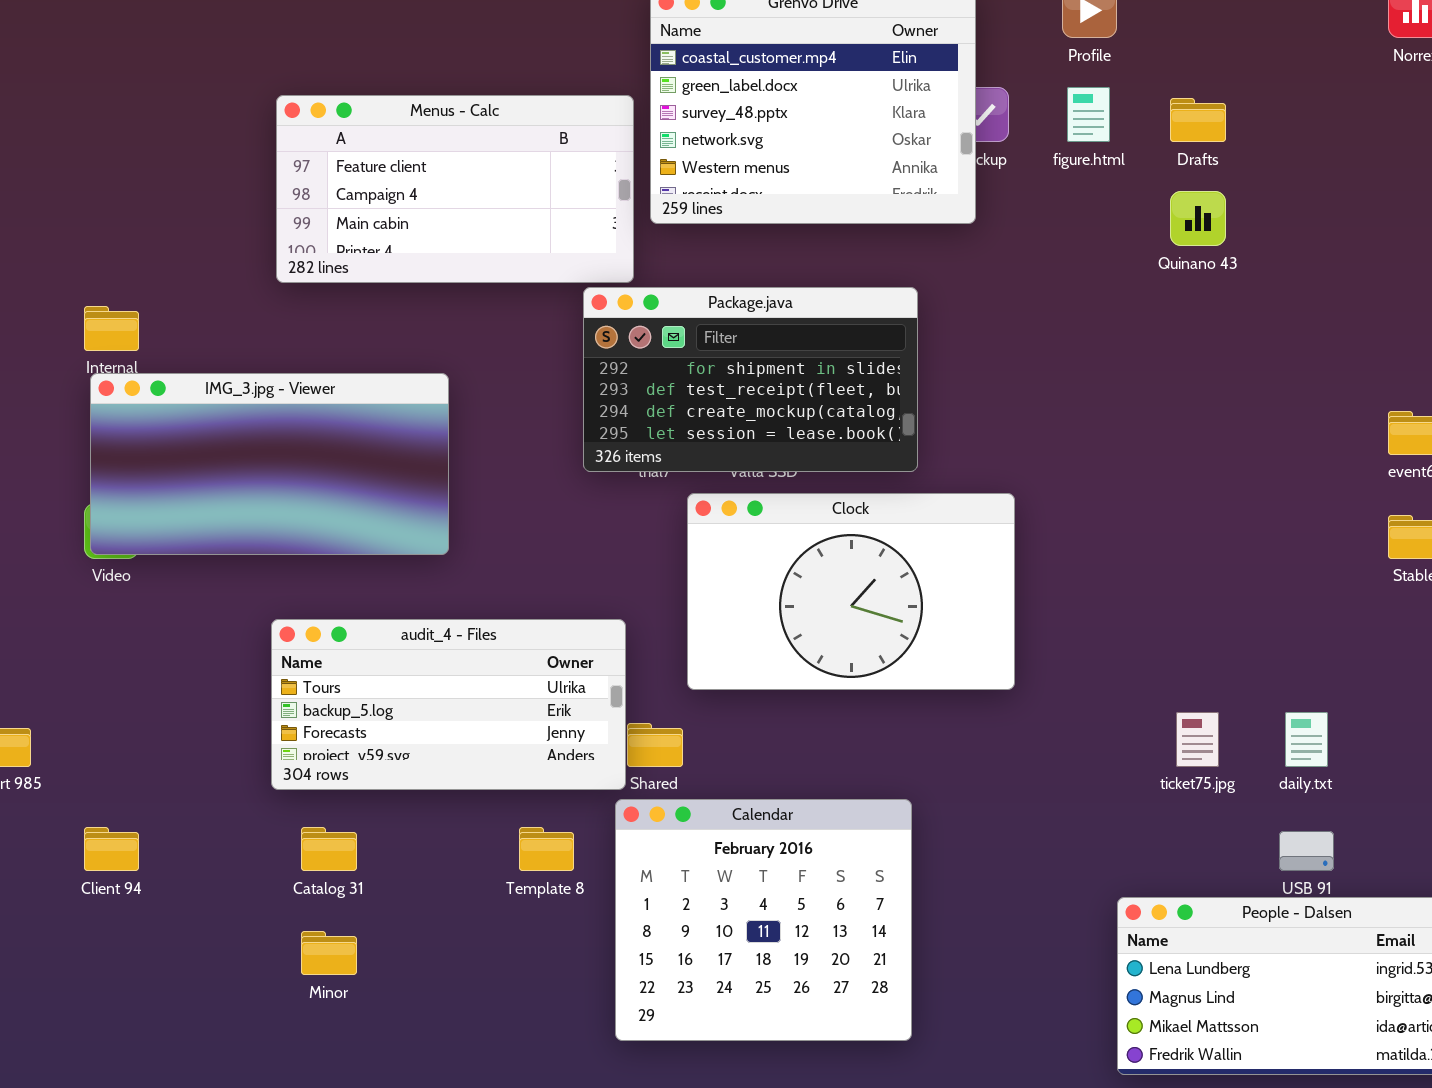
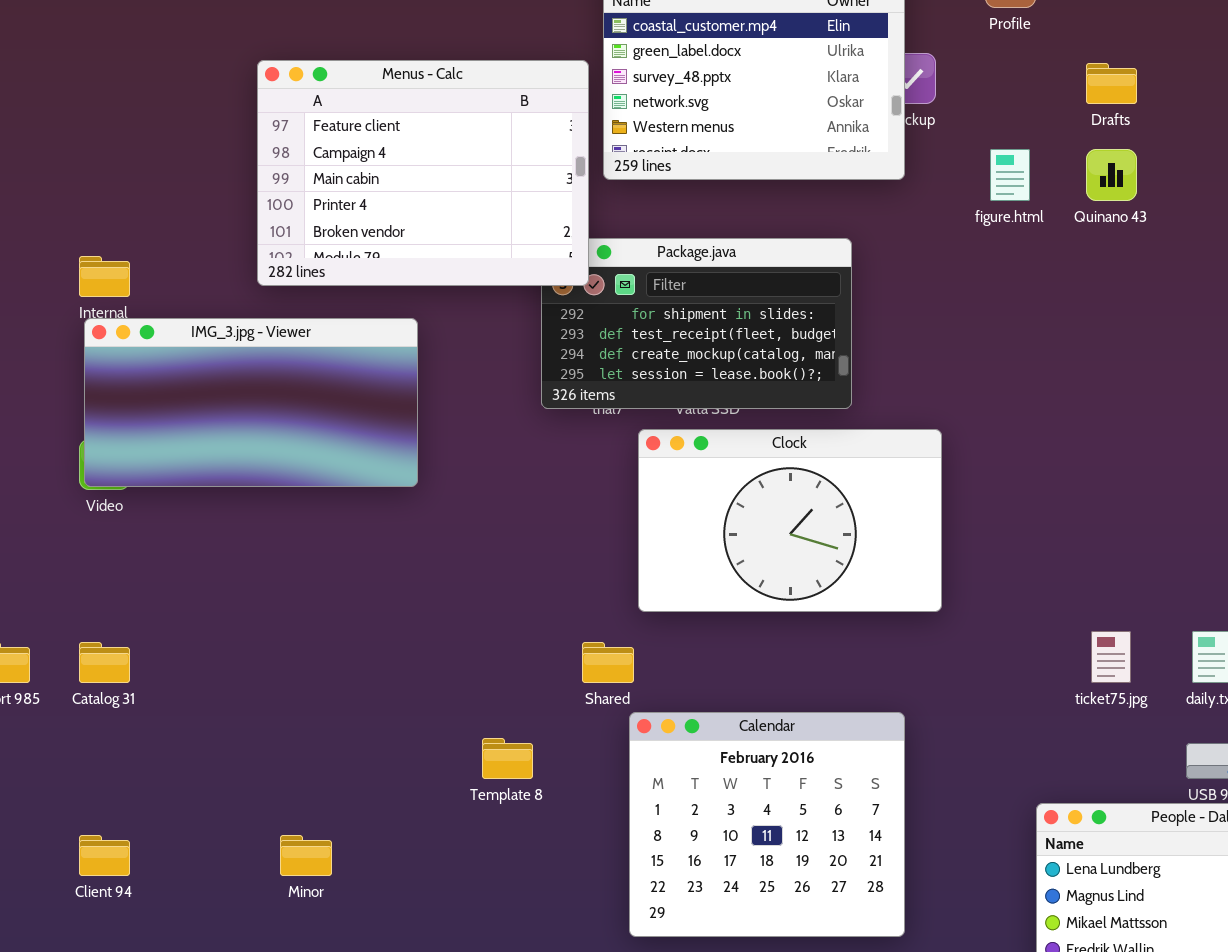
figure.html: [1067,87,1110,142] -> [990,149,1030,201], moved
Menus - Calc: [276,95,634,283] -> [257,60,589,286], resized
audit_4 - Files: [271,619,626,790] -> none, closed
Calendar: [615,799,912,1041] -> [629,712,905,937], moved
Client 94: [84,827,139,871] -> [79,835,130,876], moved
Catalog 31: [301,827,357,871] -> [79,642,130,683], moved

